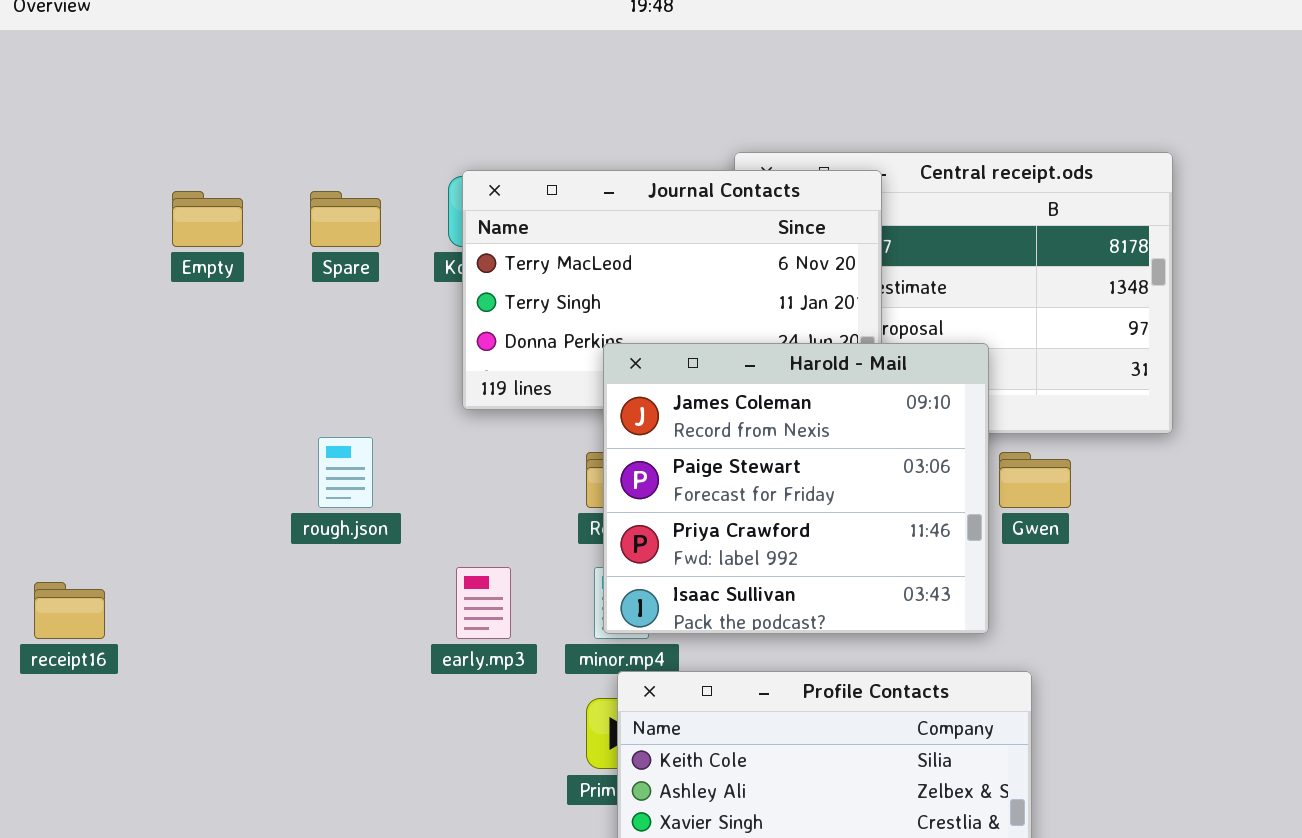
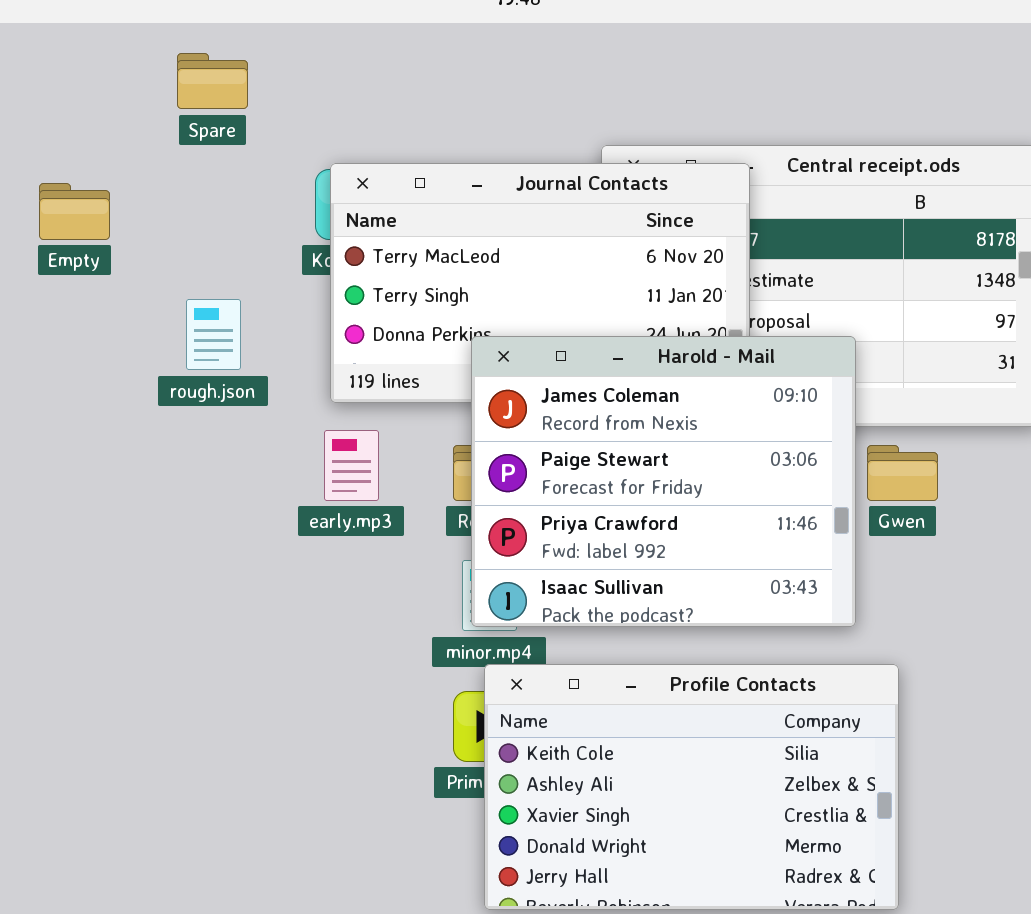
Spare: [310,191,381,247] -> [177,53,248,109], moved
rough.json: [318,437,373,508] -> [186,299,241,370], moved
early.mp3: [456,567,511,639] -> [324,430,379,501], moved

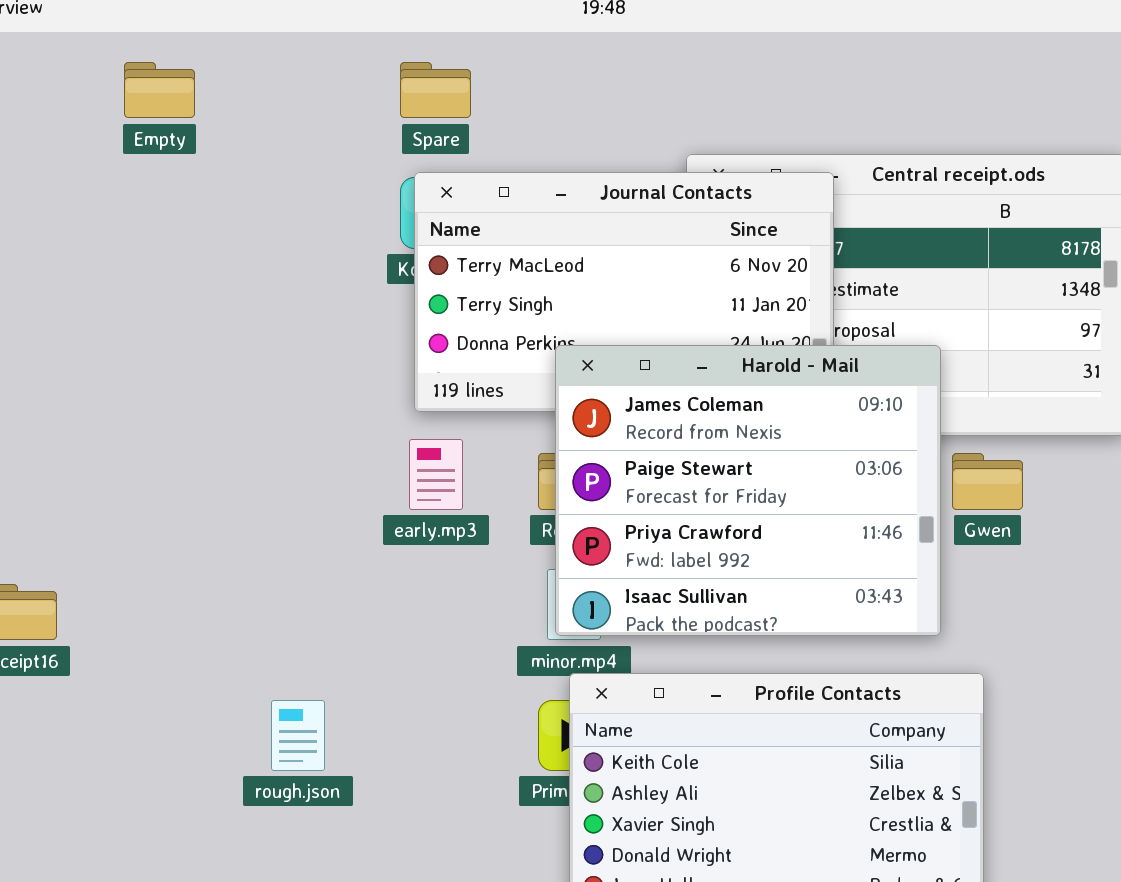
Spare: [177,53,248,109] -> [400,62,471,118], moved
Empty: [39,183,110,240] -> [124,62,195,118], moved
rough.json: [186,299,241,370] -> [271,700,325,771], moved

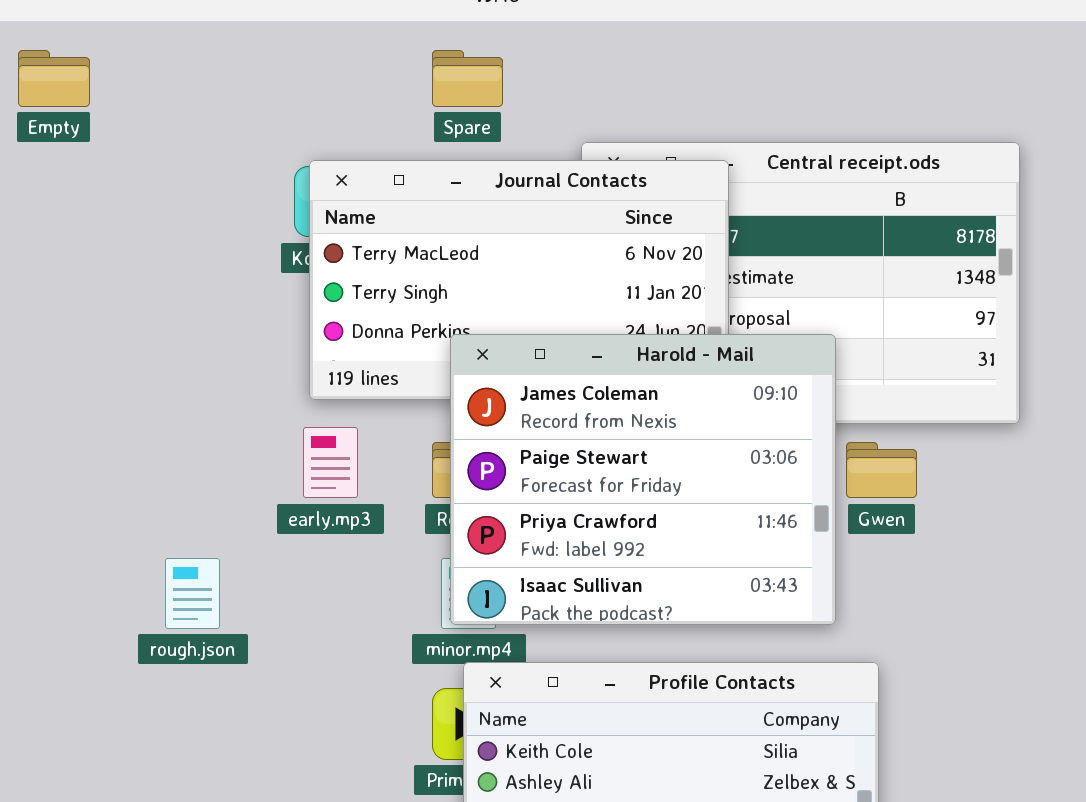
Spare: [400,62,471,118] -> [432,50,503,107], moved
rough.json: [271,700,325,771] -> [165,558,220,629], moved

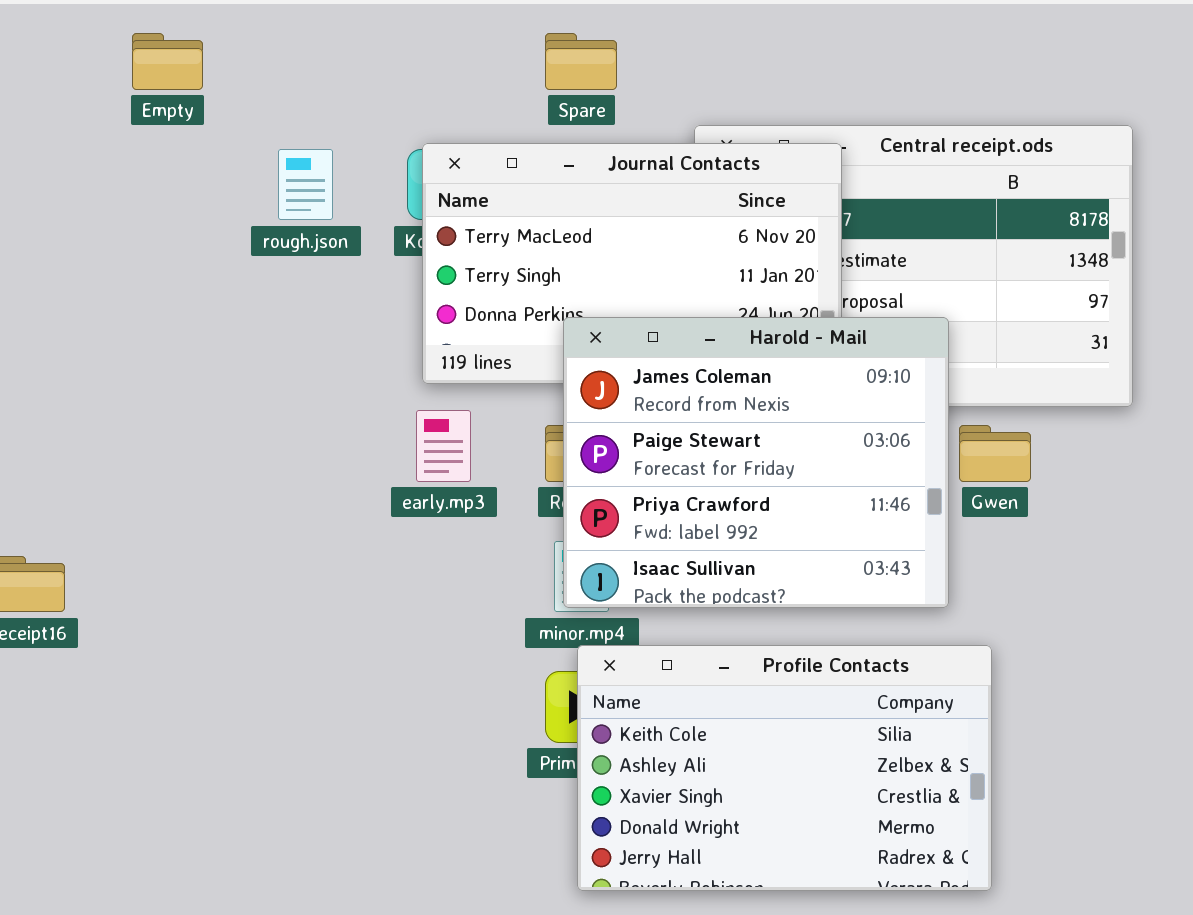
rough.json: [165,558,220,629] -> [278,149,333,220], moved

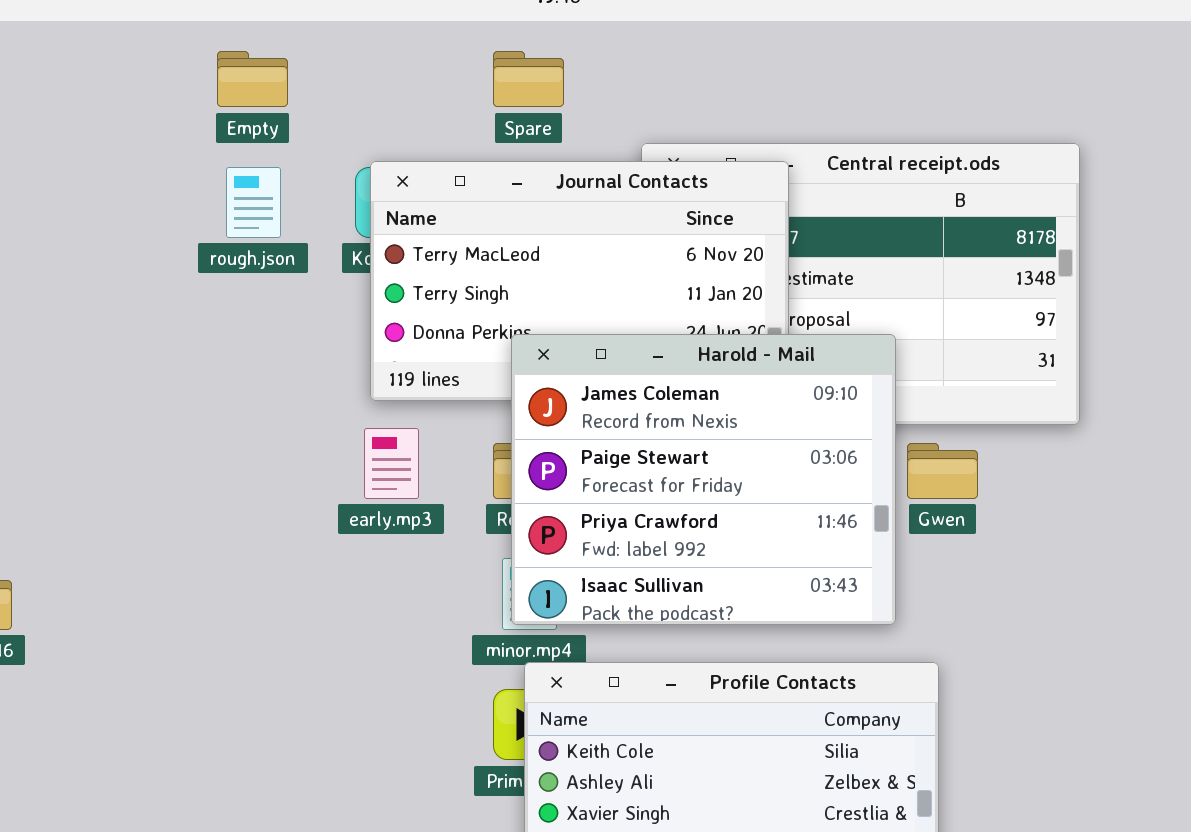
Empty: [132,33,203,90] -> [217,51,288,107], moved

